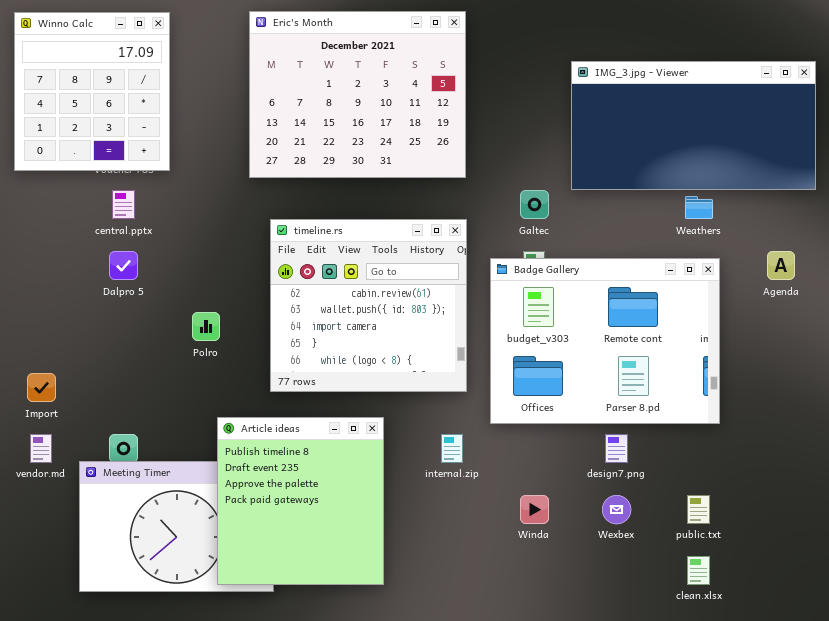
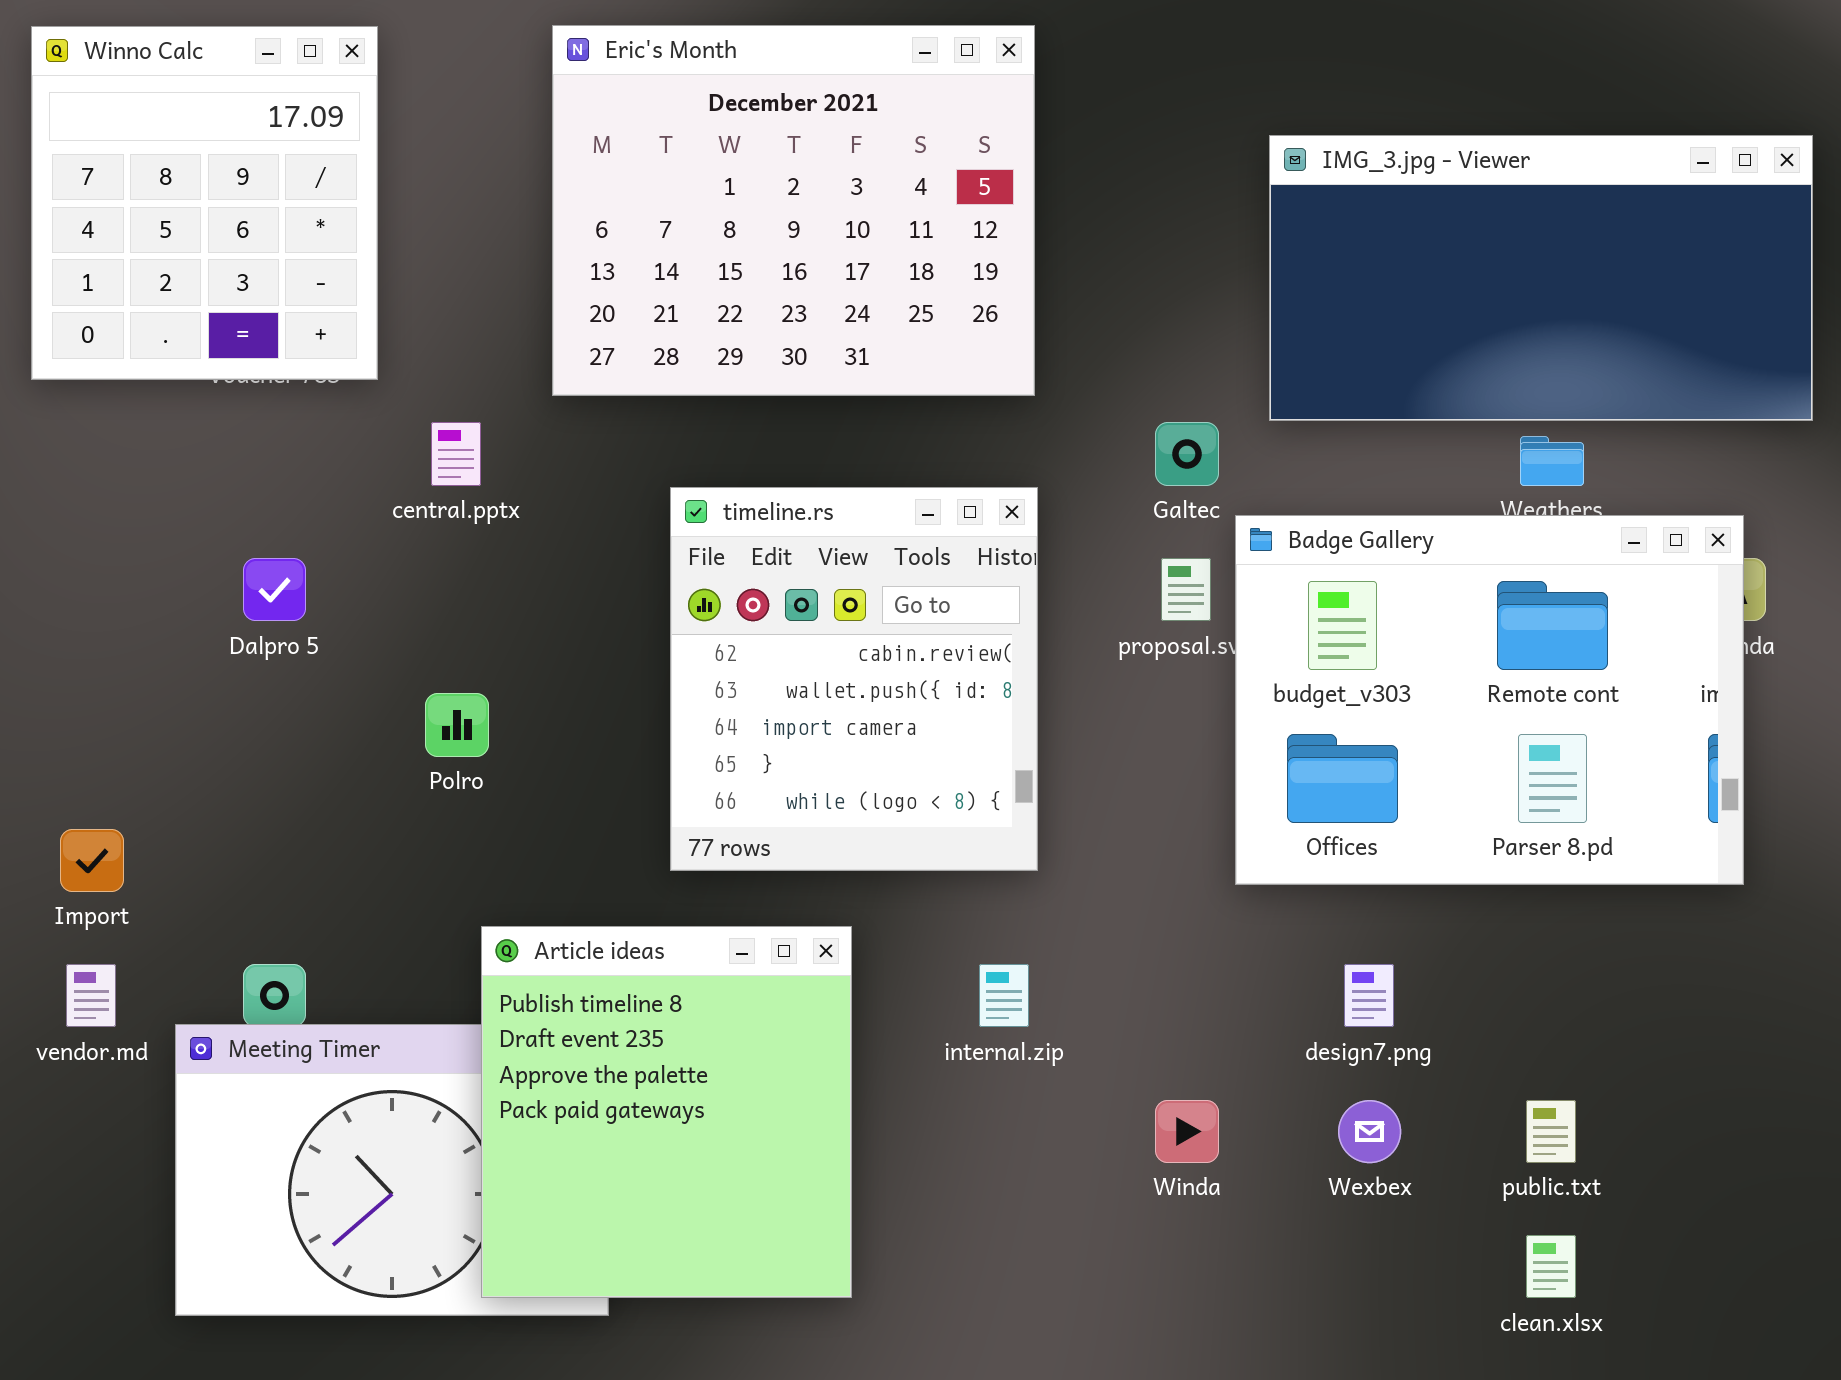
central.pptx: [112,190,135,219] -> [431,422,481,486], moved
timeline.rs: [270,219,467,392] -> [670,487,1038,871], resized
Badge Gallery: [490,258,720,424] -> [1235,515,1744,885], moved

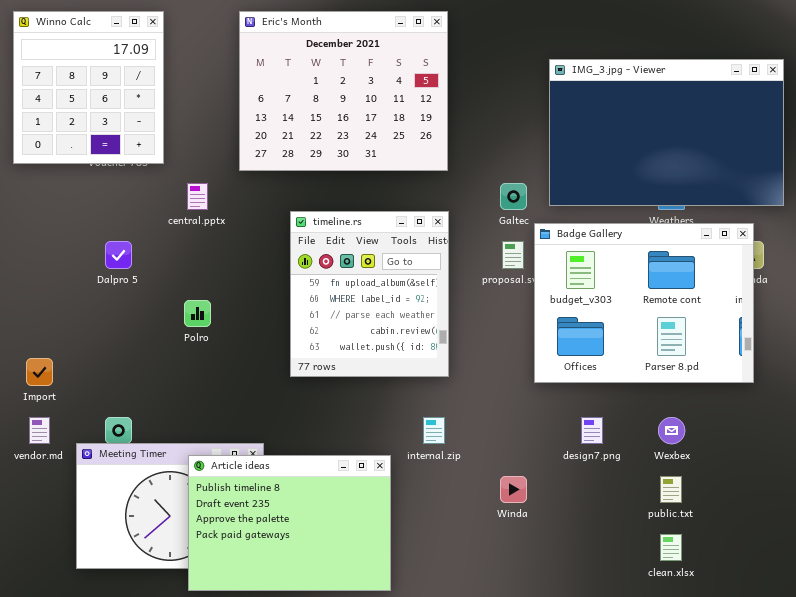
IMG_3.jpg - Viewer: [1269,135,1813,421] -> [549,59,784,206], resized
timeline.rs: [670,487,1038,871] -> [290,211,449,377], scrolled up 3 rows
Article ideas: [481,926,852,1298] -> [188,455,391,591], moved, resized
Wexbex: [1338,1100,1401,1163] -> [658,417,685,444], moved

